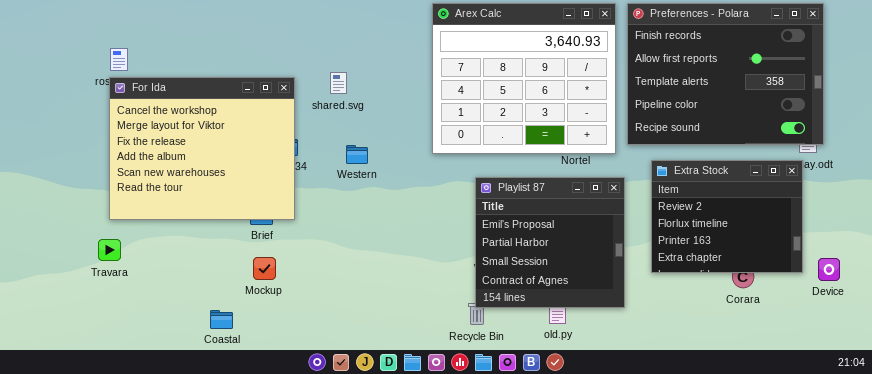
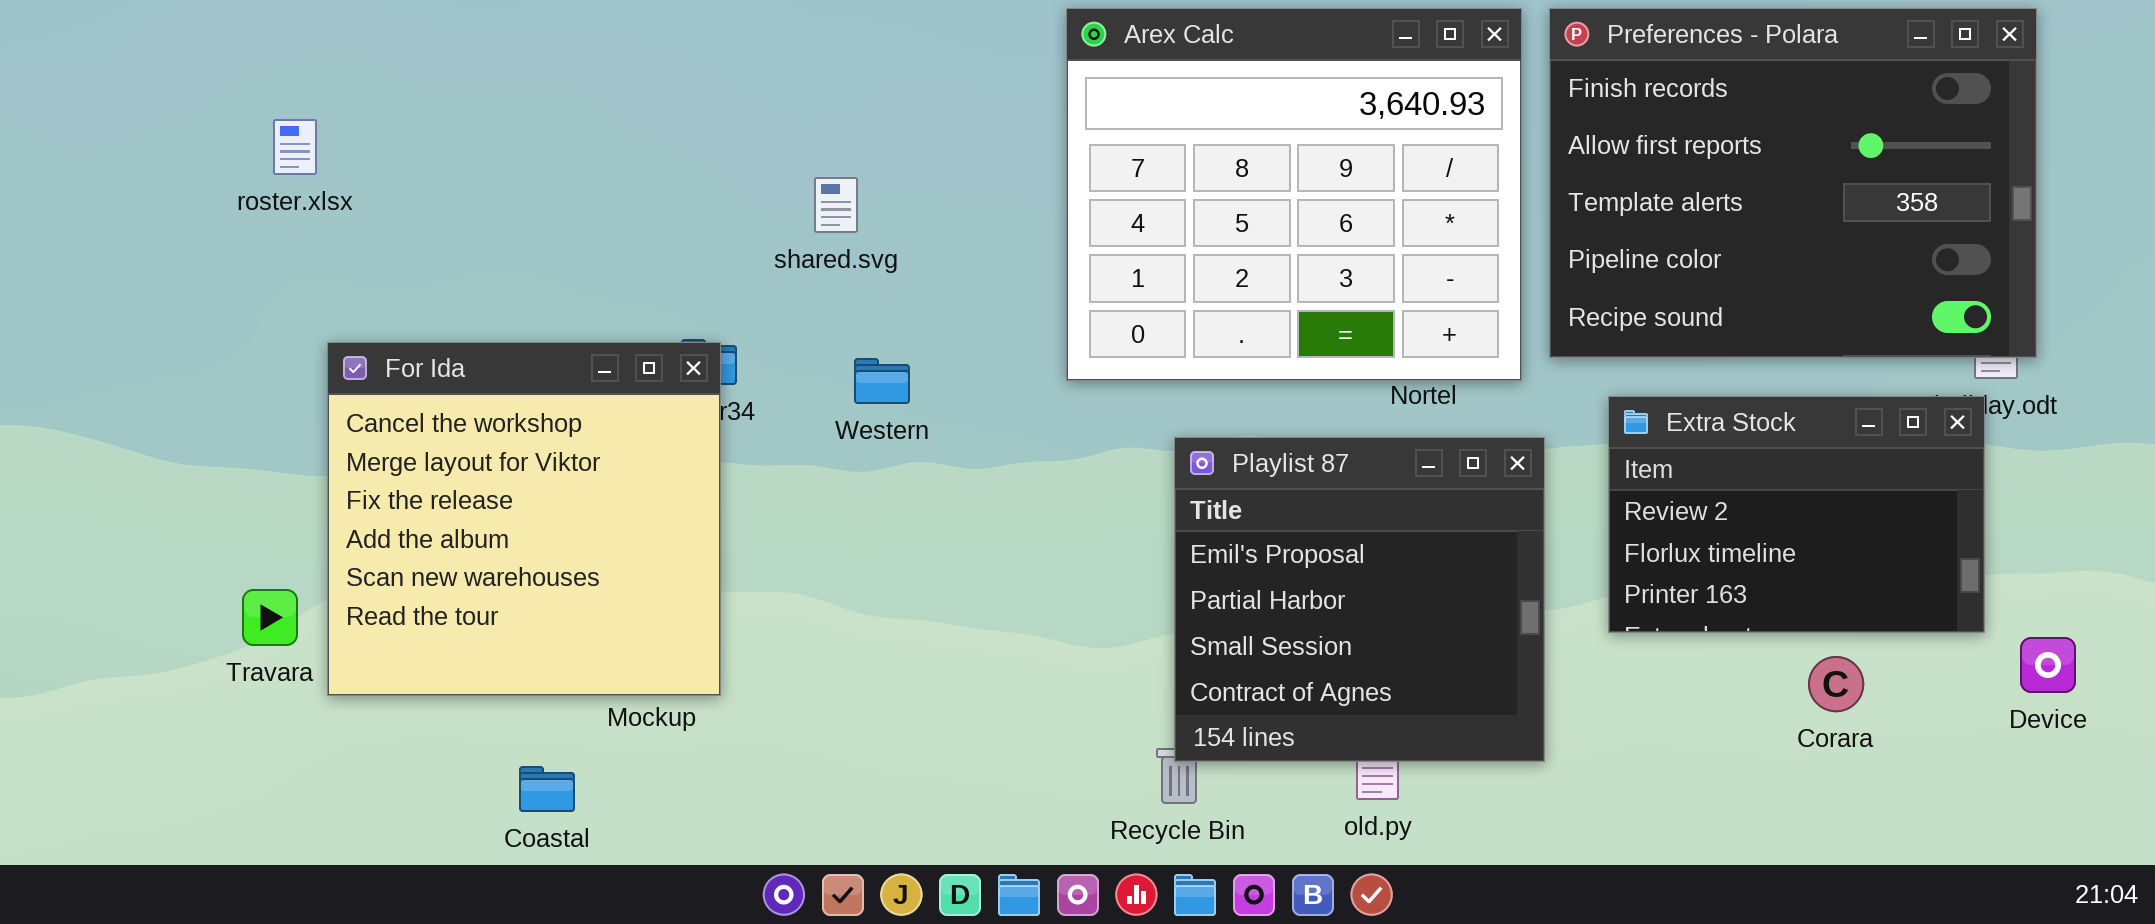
For Ida: [109,77,295,220] -> [327,342,721,696], moved, resized
Extra Stock: [651,160,803,273] -> [1608,396,1985,633], resized

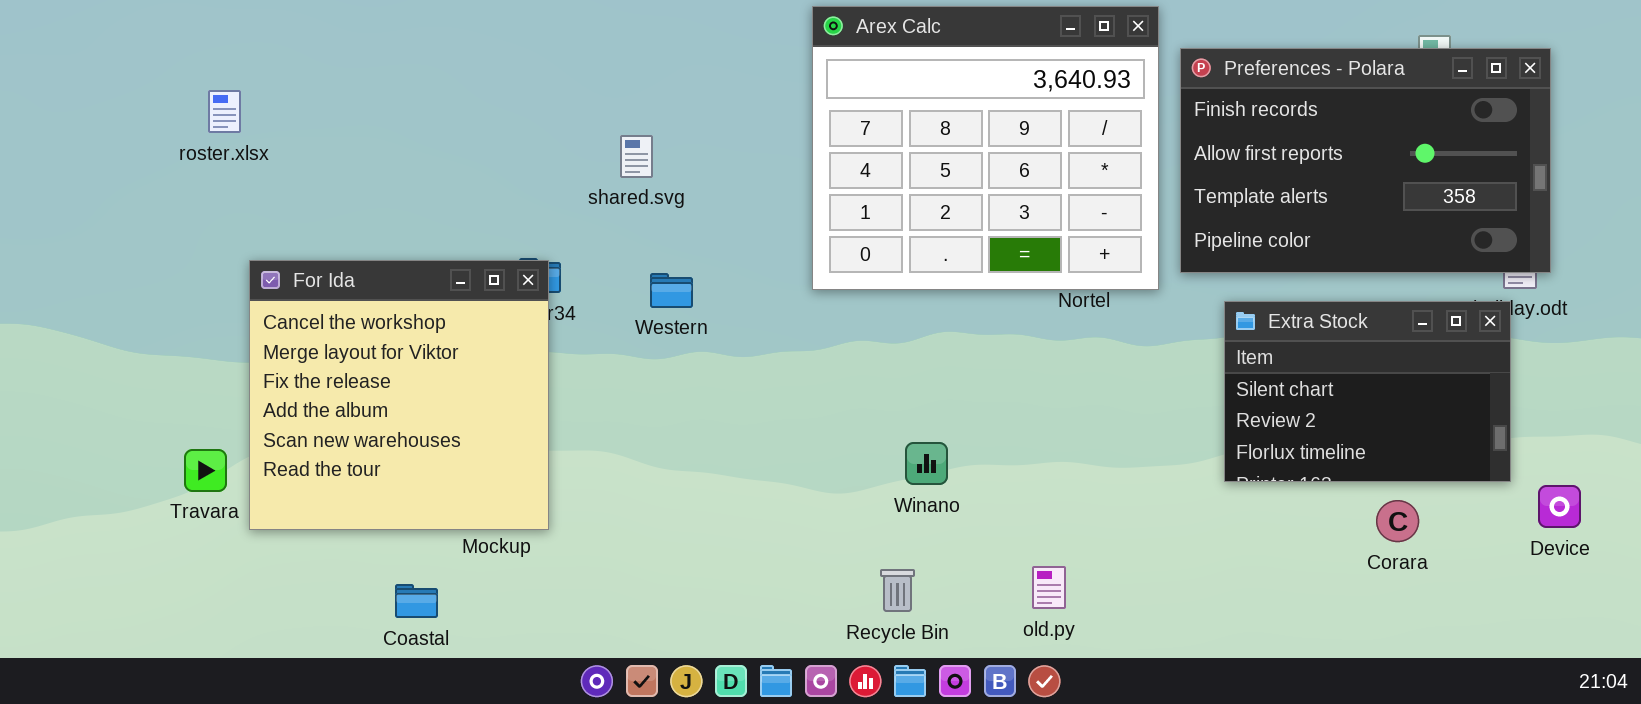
Preferences - Polara: [1549,8,2037,358] -> [1180,48,1551,273], resized
Extra Stock: [1608,396,1985,633] -> [1224,301,1511,482], scrolled up 1 row
Playlist 87: [1174,437,1545,762] -> none, closed

